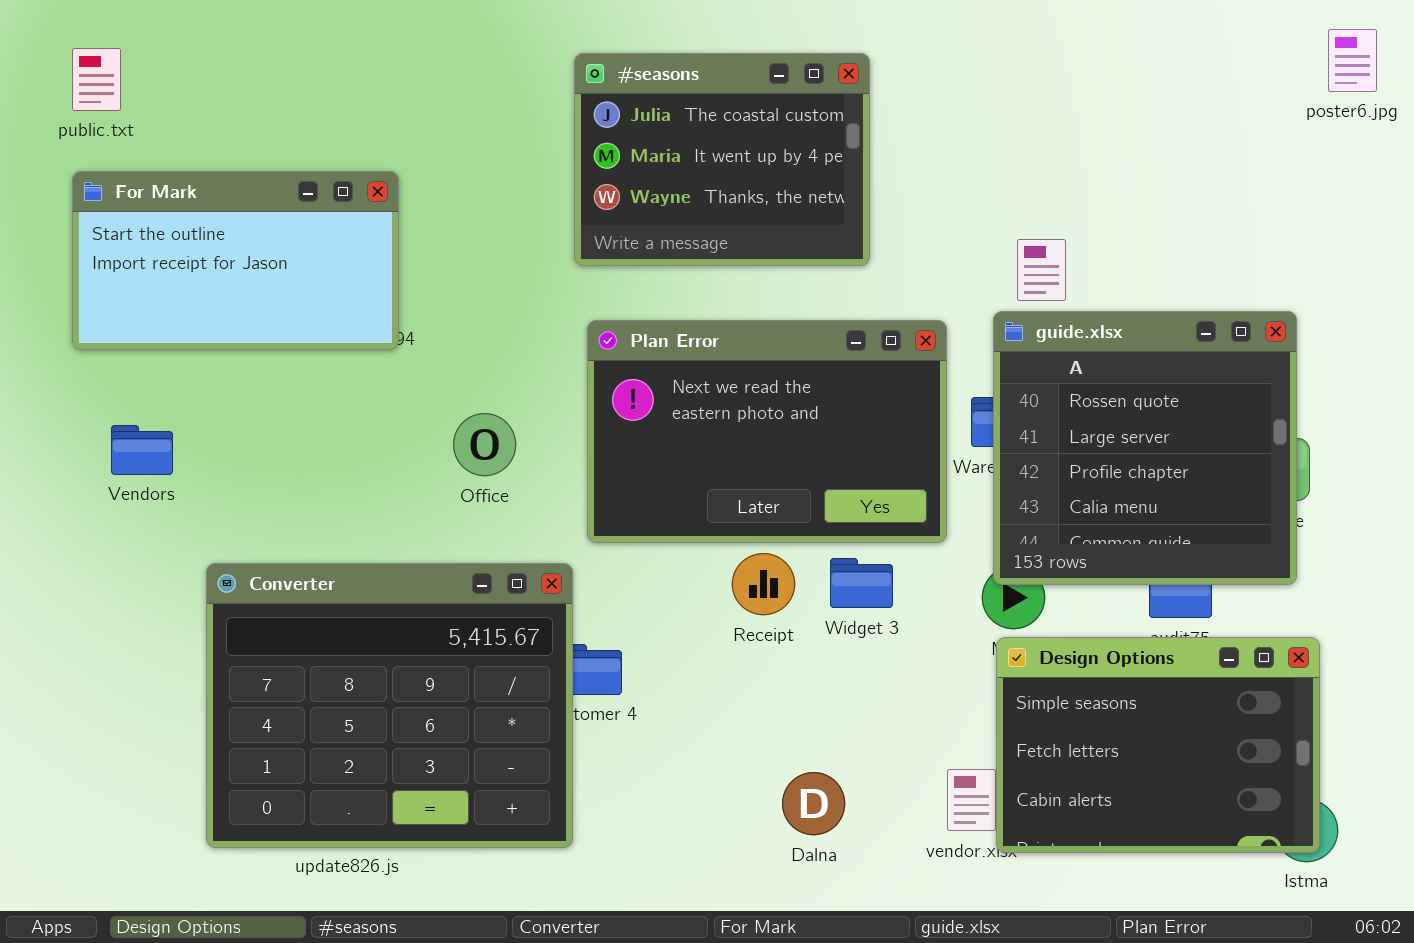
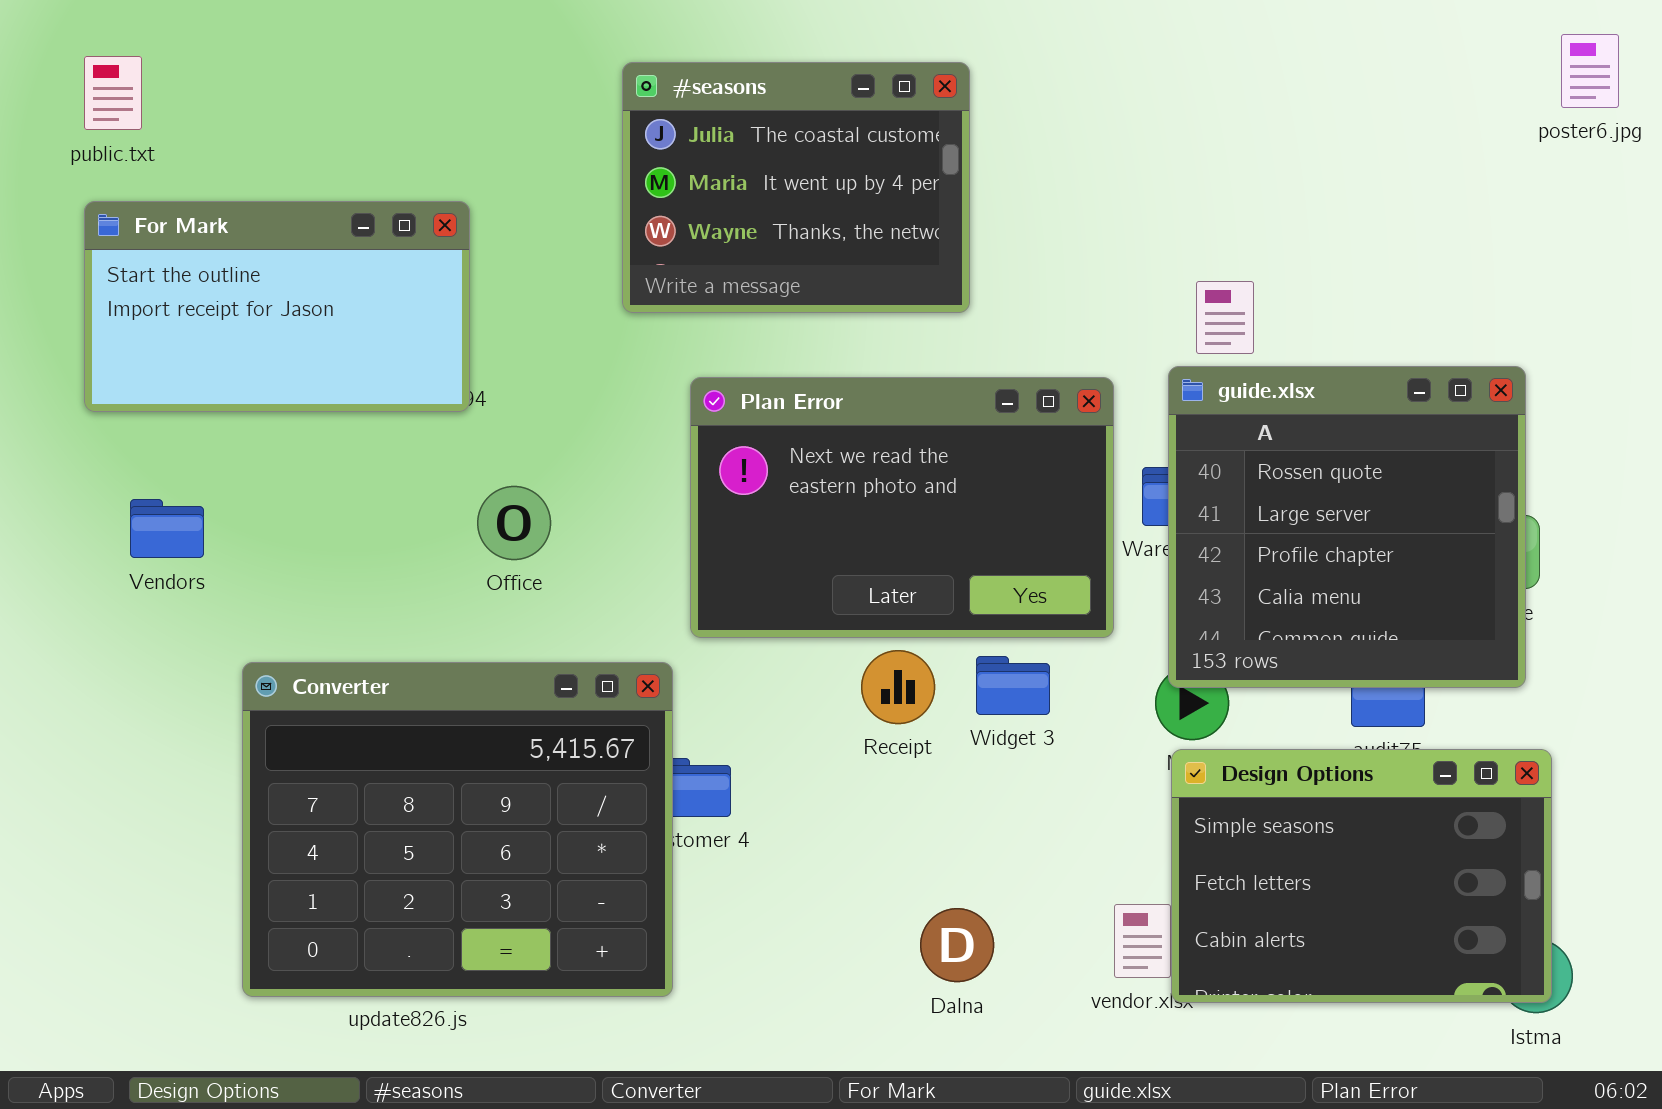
#seasons: [574,53,870,266] -> [622,62,970,313], moved
Office: [453,413,516,476] -> [477,486,551,560], moved

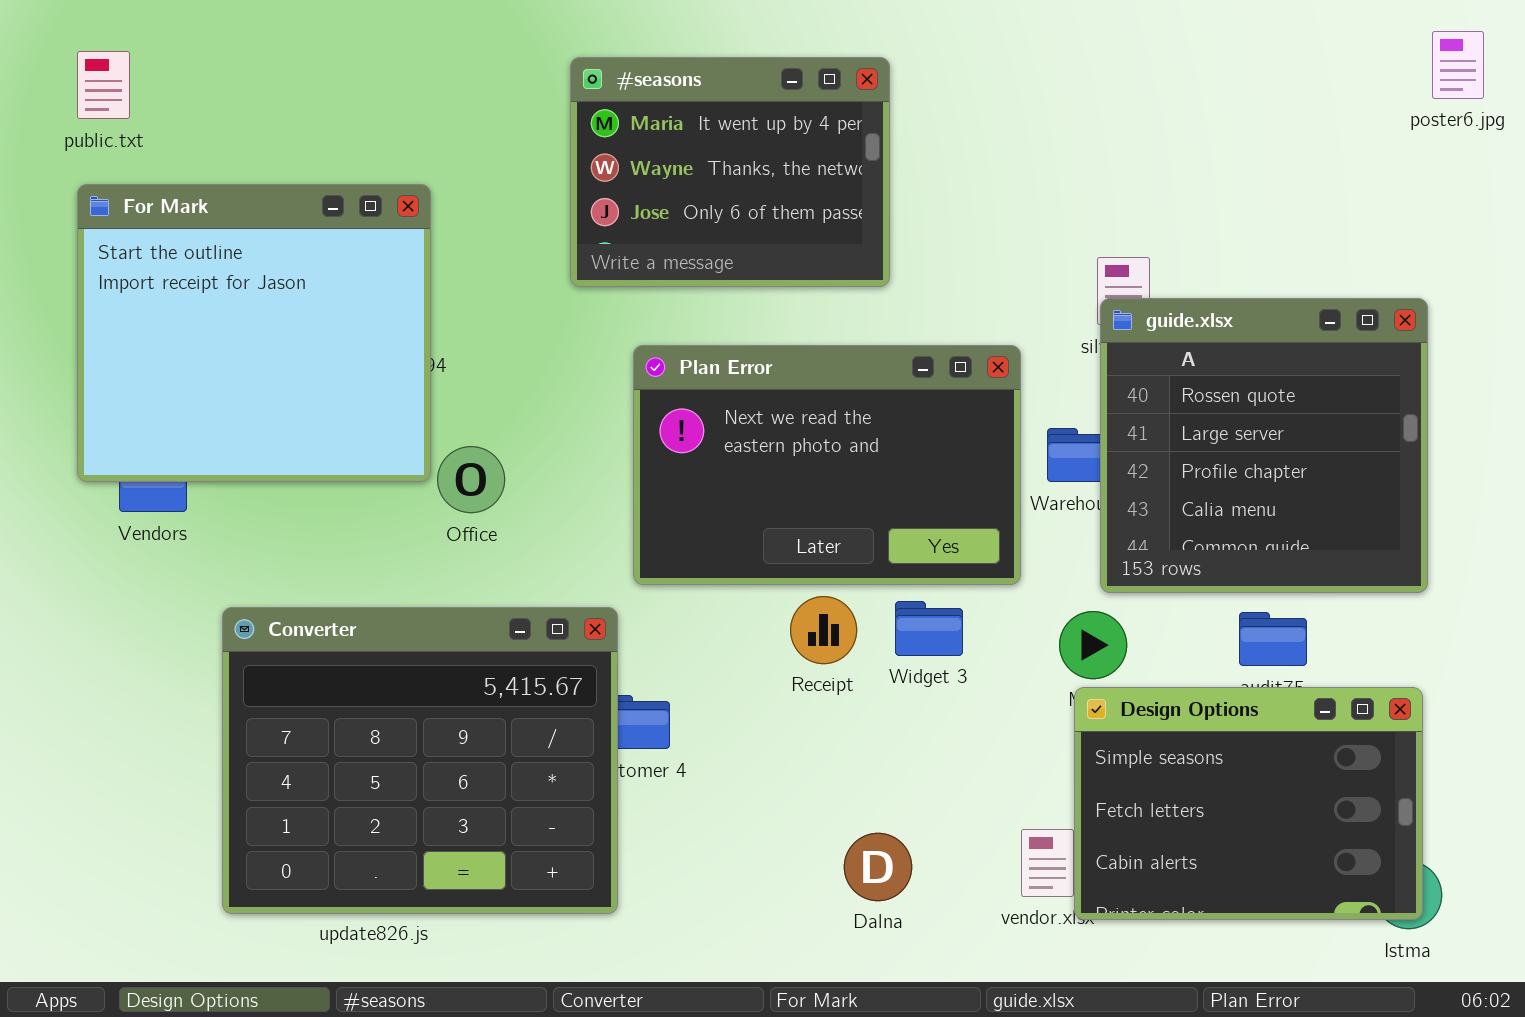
#seasons: [622,62,970,313] -> [570,57,890,287], scrolled down 1 row
For Mark: [84,201,470,412] -> [77,184,431,482], resized
guide.xlsx: [1168,366,1526,688] -> [1100,298,1428,593], moved

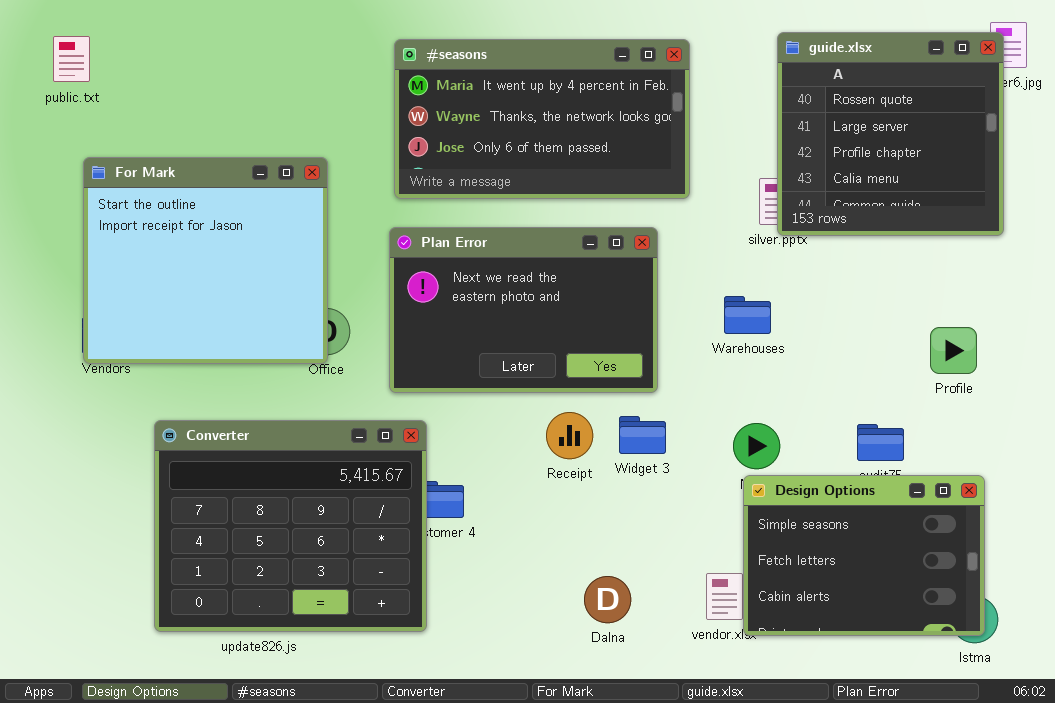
#seasons: [570,57,890,287] -> [394,39,690,199], resized
For Mark: [77,184,431,482] -> [83,157,328,364], moved
guide.xlsx: [1100,298,1428,593] -> [777,32,1004,236], moved
Plan Error: [633,345,1021,585] -> [389,227,658,393], moved

